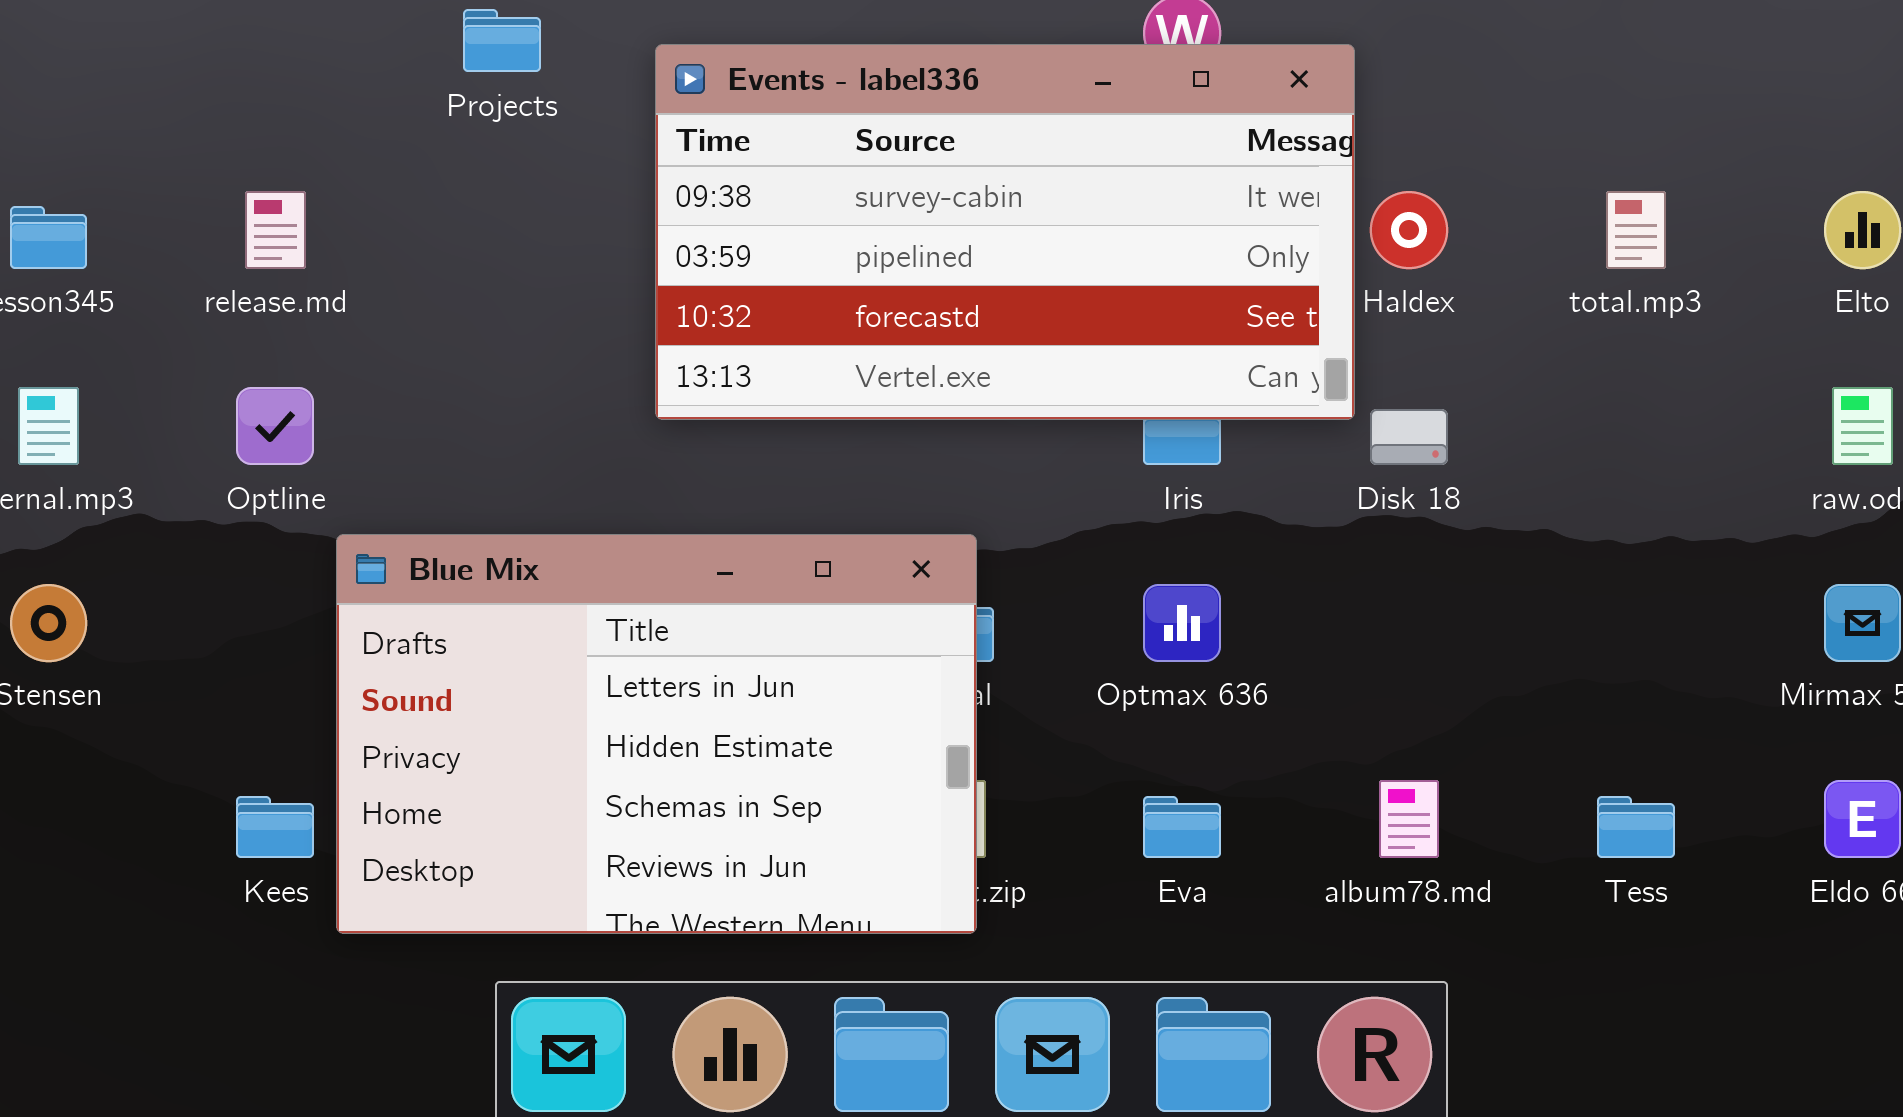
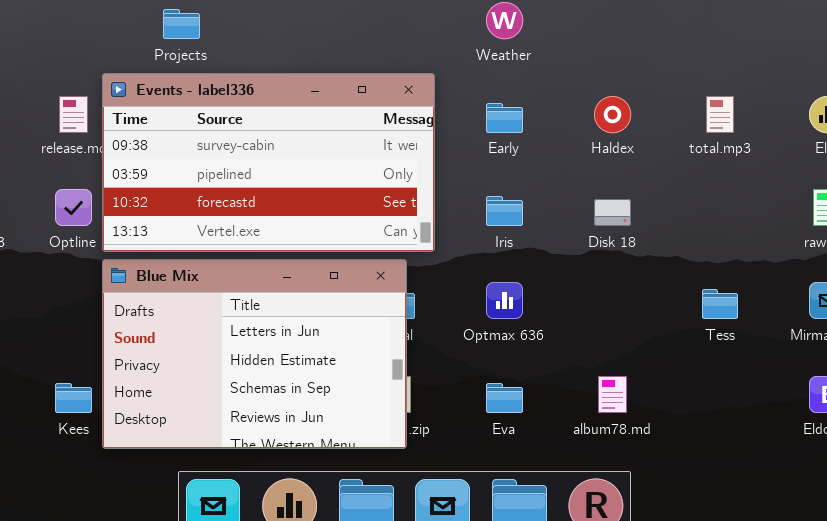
Events - label336: [655,44,1355,420] -> [102,73,435,252], moved
Tess: [1597,796,1675,858] -> [702,289,738,319], moved

